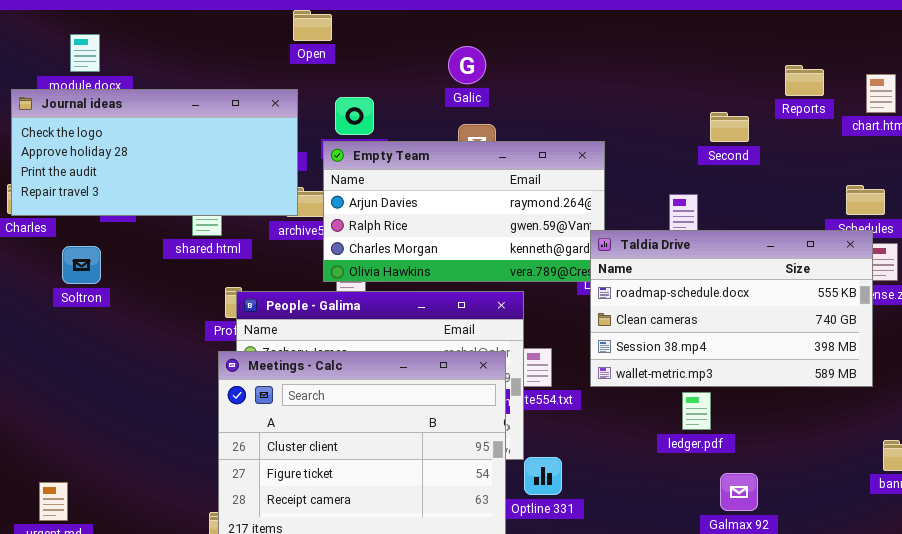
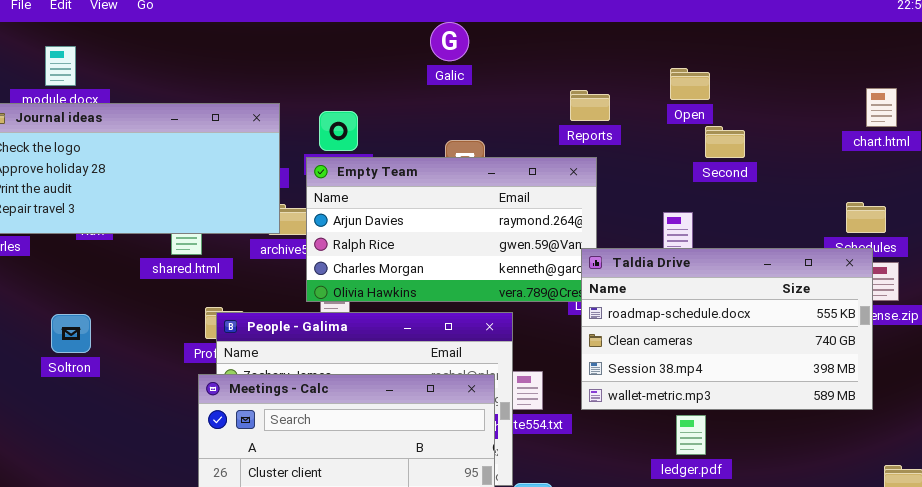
Open: [293,10,332,41] -> [670,68,710,100], moved
Galic: [448,46,486,84] -> [430,22,469,61], moved
Reports: [785,65,824,96] -> [570,90,610,121], moved
Soltron: [62,246,101,284] -> [51,314,91,353], moved

